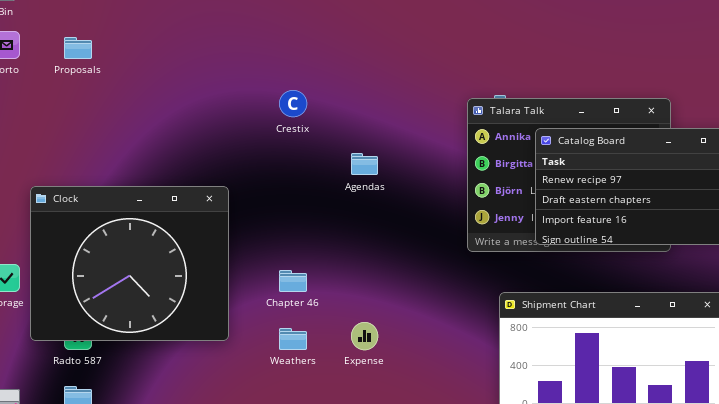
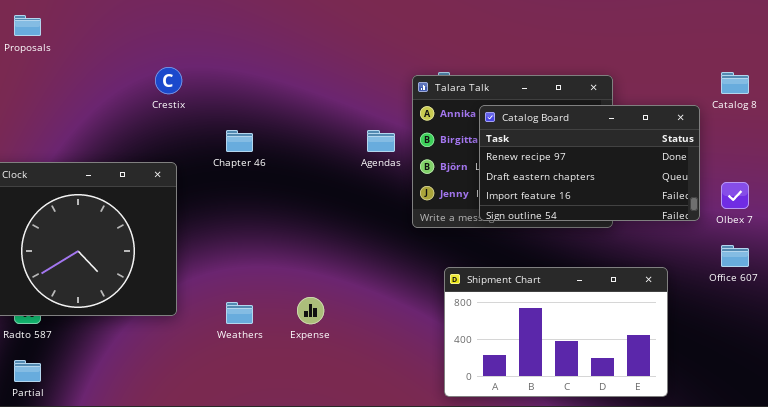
Crestix: [279,90,307,117] -> [155,67,182,94], moved
Agendas: [351,153,378,175] -> [367,130,395,152], moved
Chapter 46: [279,270,307,292] -> [226,130,253,152], moved

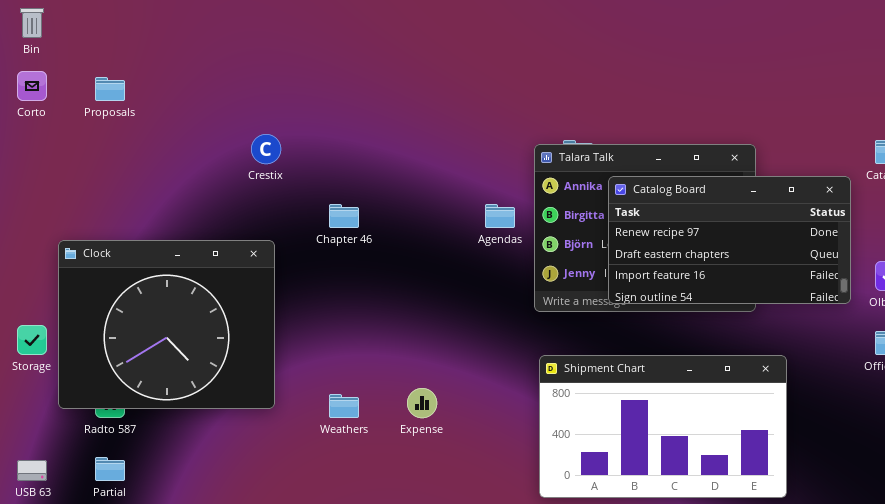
Shipment Chart: [444,267,668,397] -> [539,355,787,498], moved

